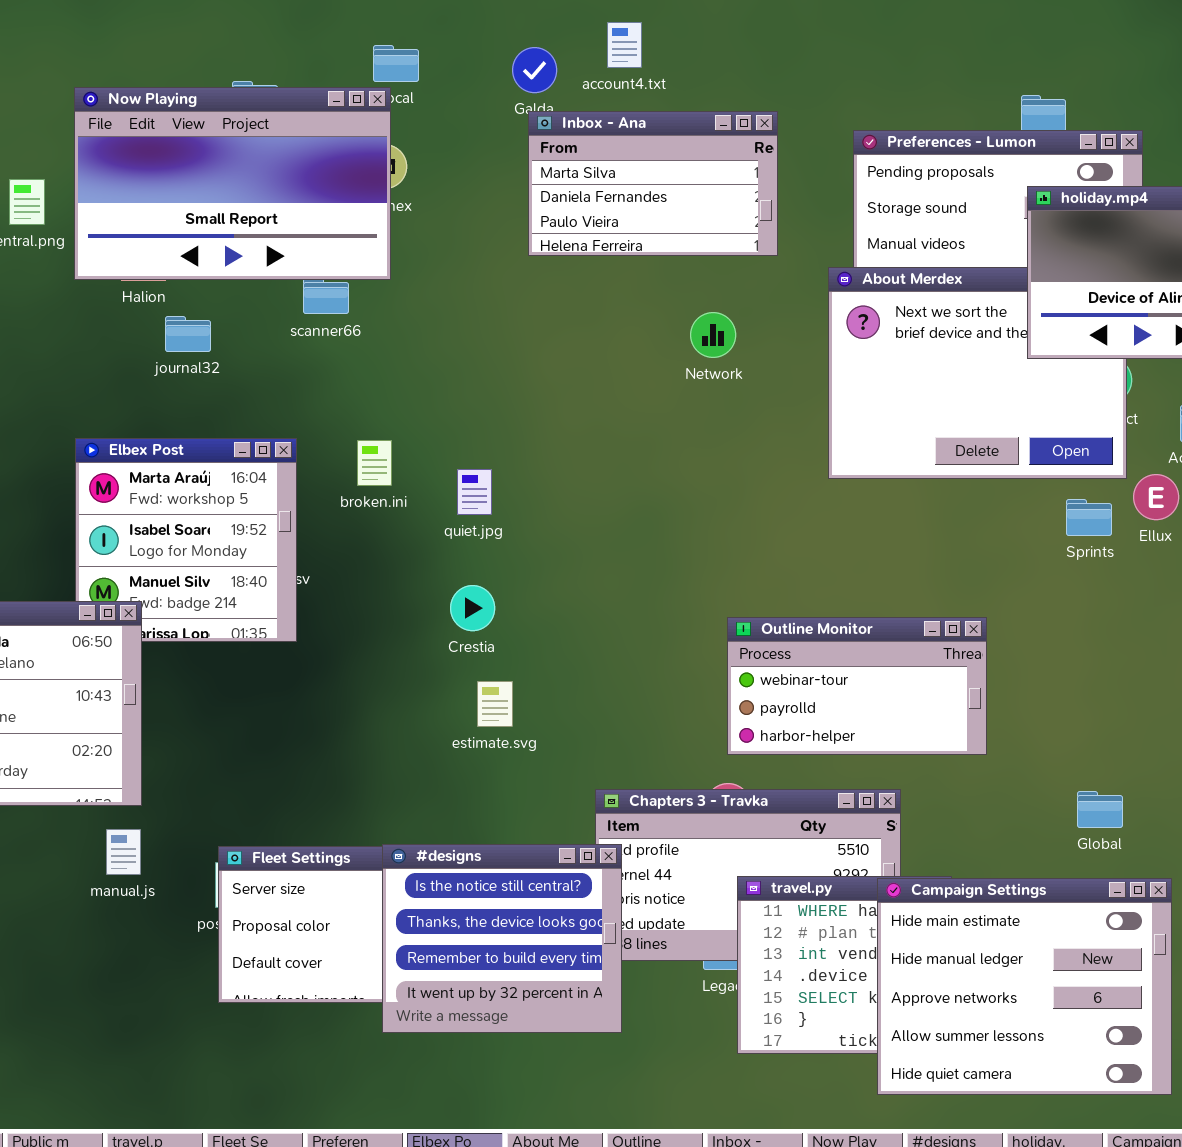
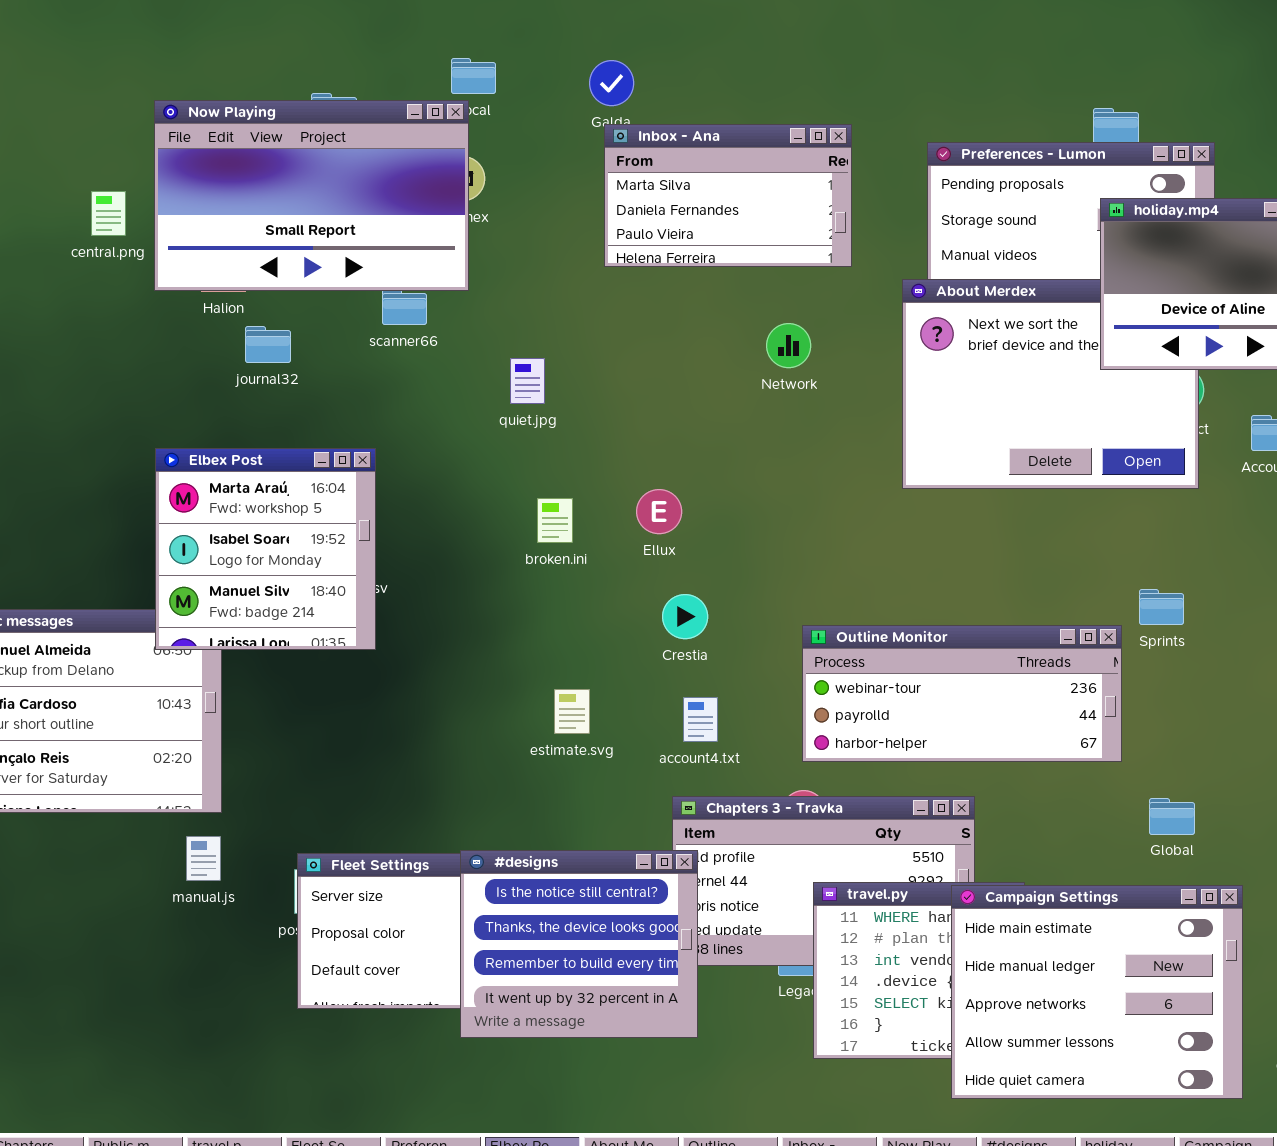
account4.txt: [607,22,642,68] -> [683,697,718,742], moved
Elbex Post: [75,438,297,642] -> [155,448,376,650], raised
broken.ini: [357,440,392,486] -> [537,498,573,543], moved
quiet.jpg: [457,469,492,515] -> [510,358,545,404], moved
Ellux: [1133,474,1179,520] -> [636,489,682,534], moved
Sprints: [1066,499,1112,536] -> [1139,589,1184,625], moved
Crestia: [450,585,495,631] -> [662,594,708,639], moved
Outline Monitor: [727,617,987,755] -> [802,625,1122,762], resized

